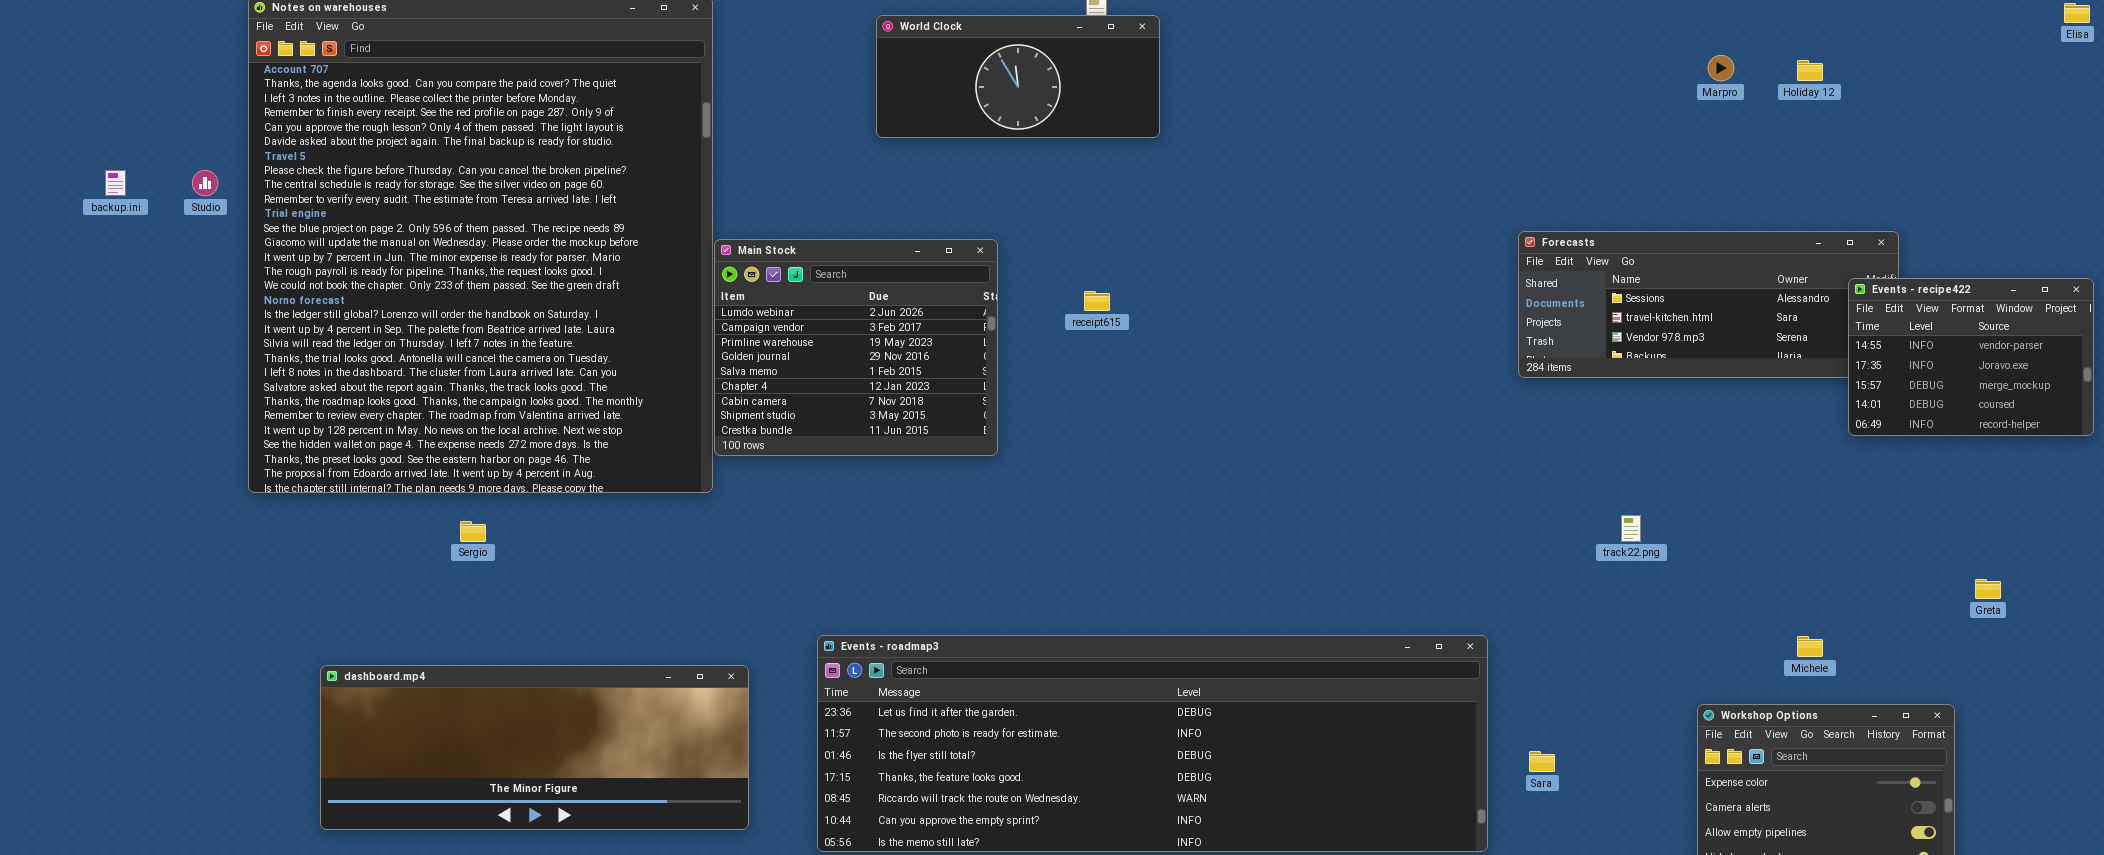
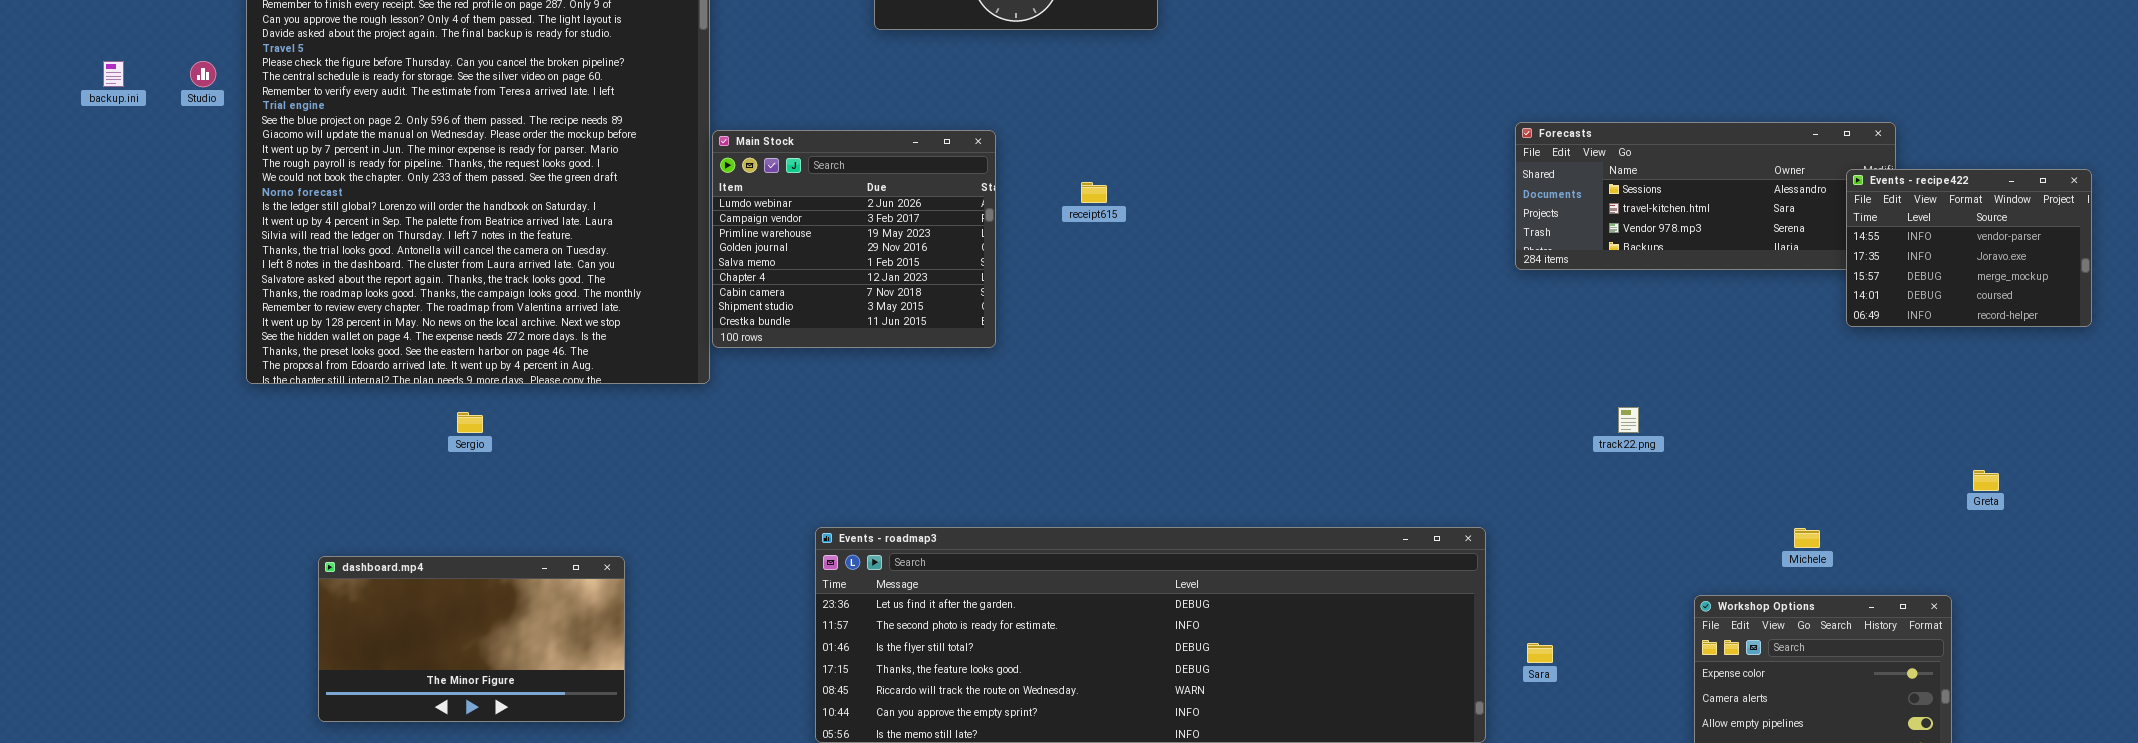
dashboard.mp4: [320,665,749,830] -> [318,556,625,722], resized

